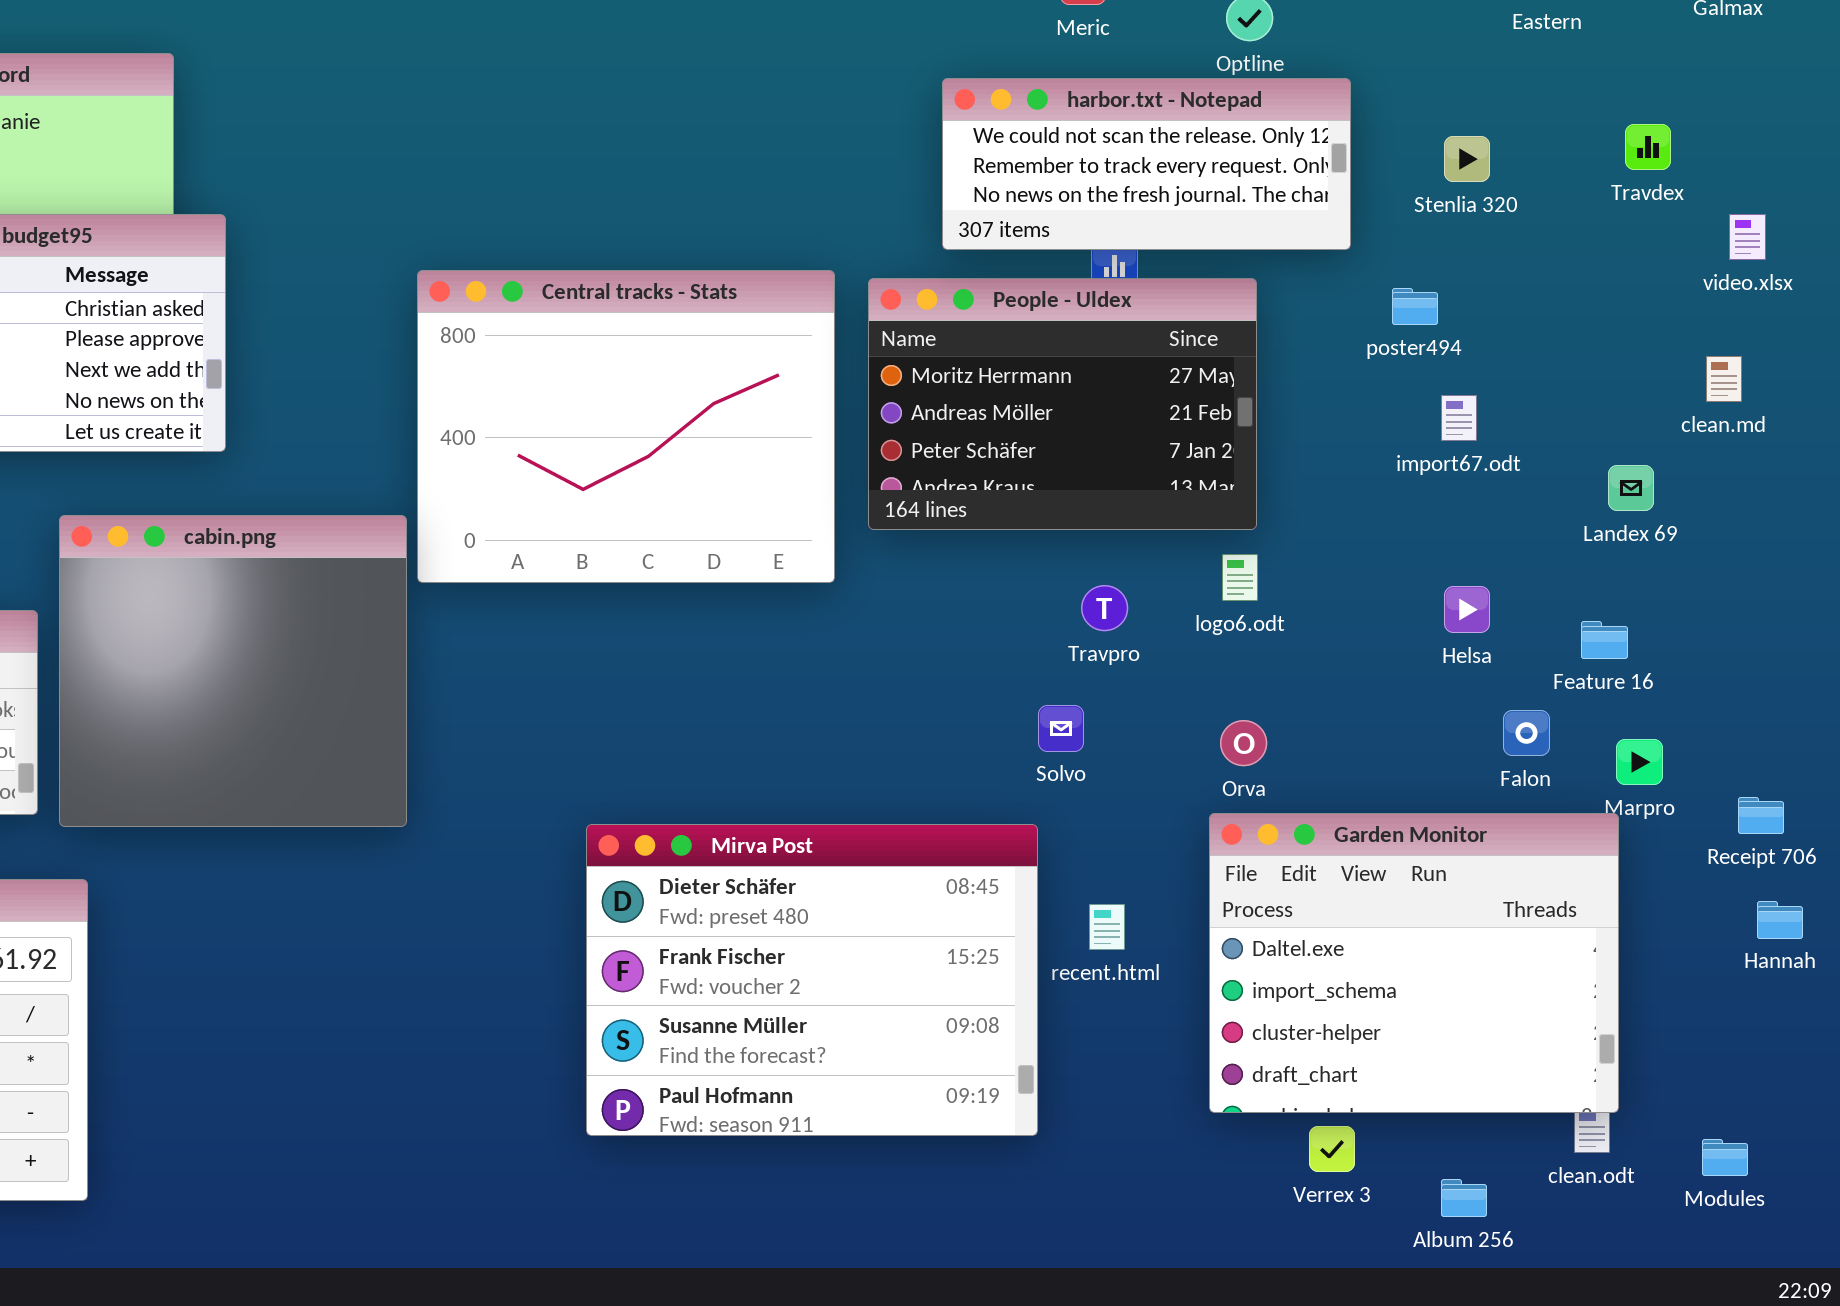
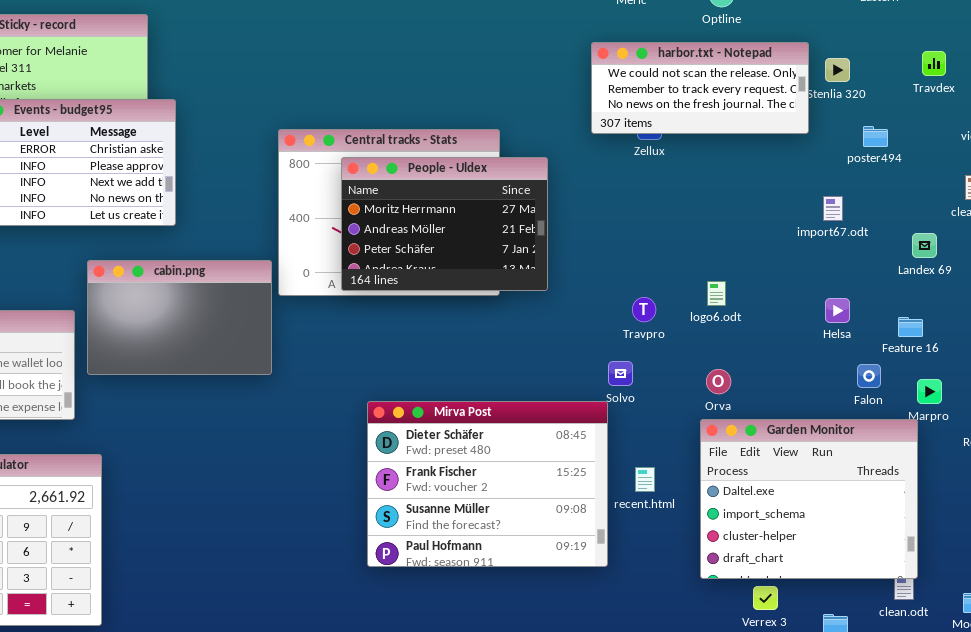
harbor.txt - Notepad: [942,78,1351,250] -> [591,42,809,134], moved
People - Uldex: [868,278,1257,530] -> [341,157,548,291], moved
poster494: [1392,288,1438,325] -> [863,126,888,147], moved
cabin.png: [59,515,407,827] -> [87,260,272,375], resized
Mirva Post: [586,824,1038,1136] -> [367,401,608,567], moved

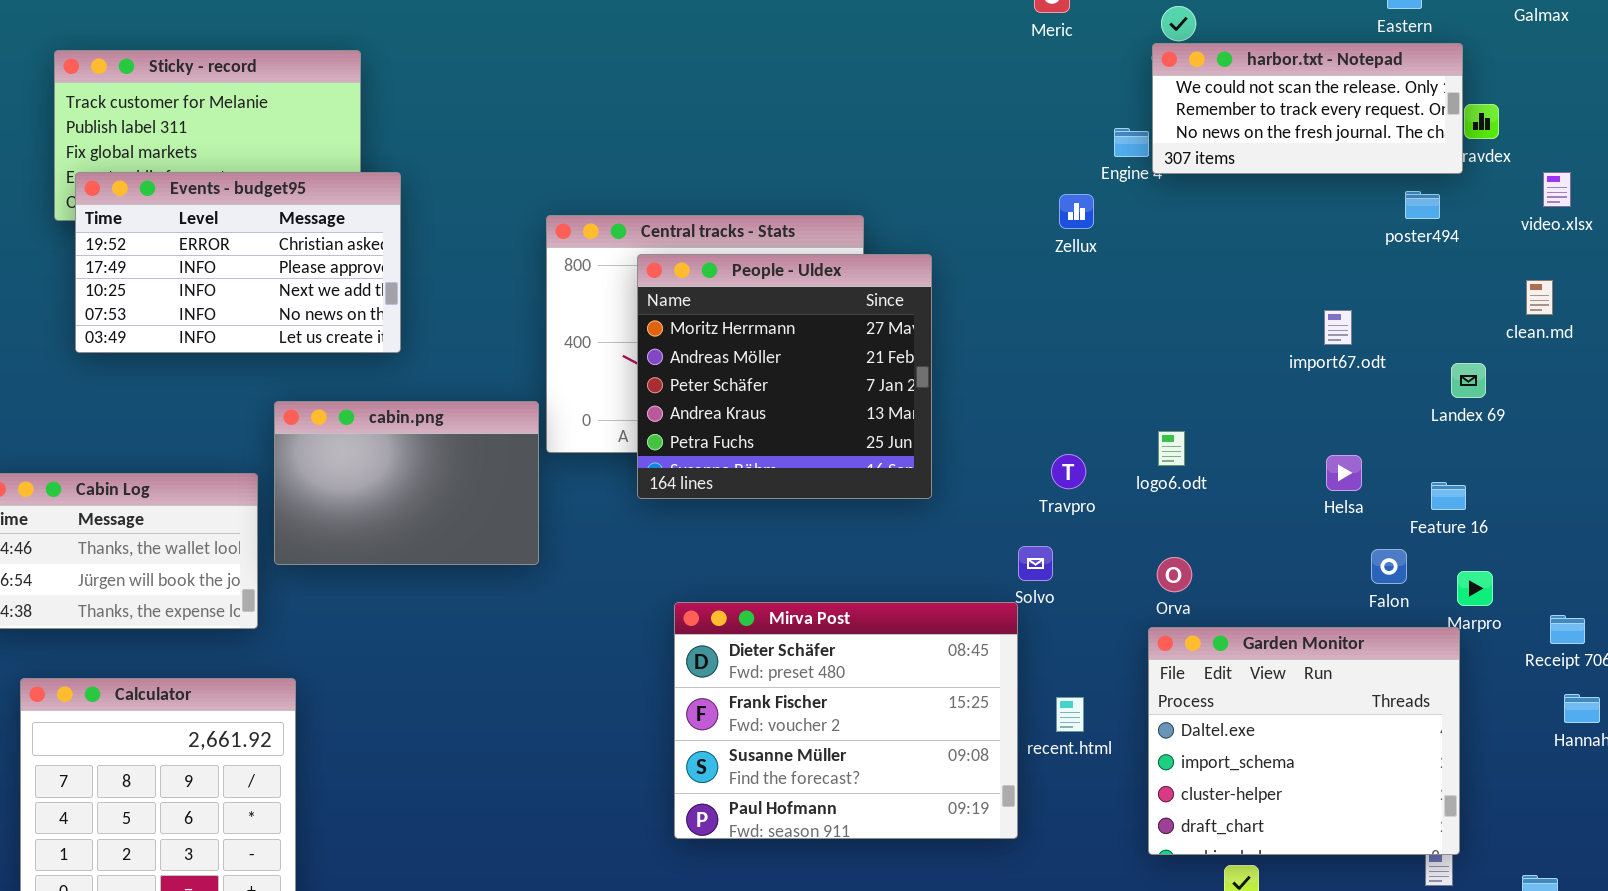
harbor.txt - Notepad: [591,42,809,134] -> [1152,43,1463,174], moved
poster494: [863,126,888,147] -> [1405,191,1440,219], moved
People - Uldex: [341,157,548,291] -> [637,254,932,499], resized

